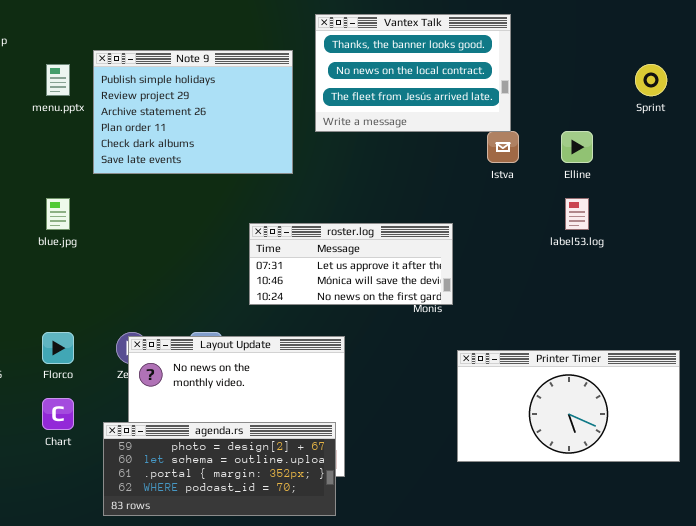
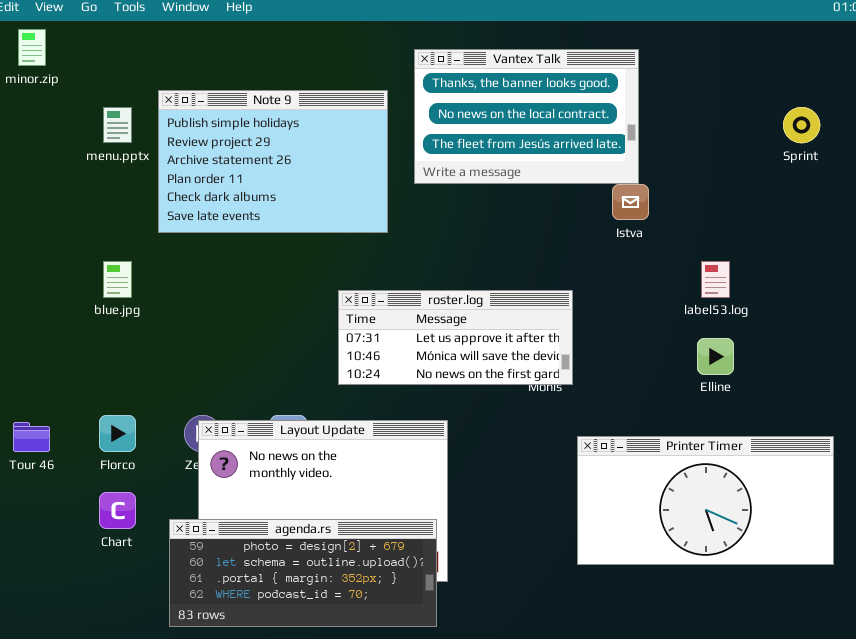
Elline: [561,131,593,163] -> [697,338,734,375], moved

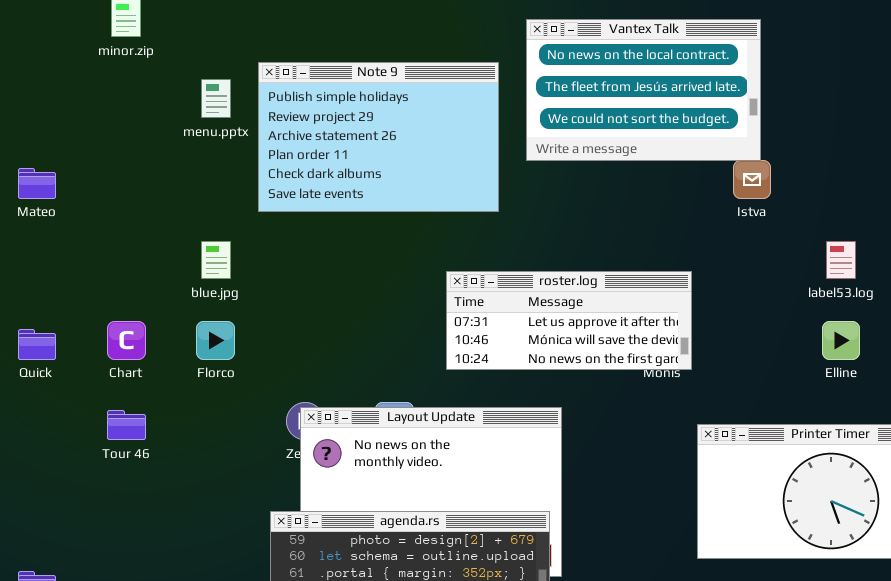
Vantex Talk: [414,49,639,184] -> [526,19,761,161], scrolled down 1 row
Florco: [99,415,136,452] -> [196,321,235,360], moved
Chart: [99,492,136,529] -> [107,321,146,360], moved

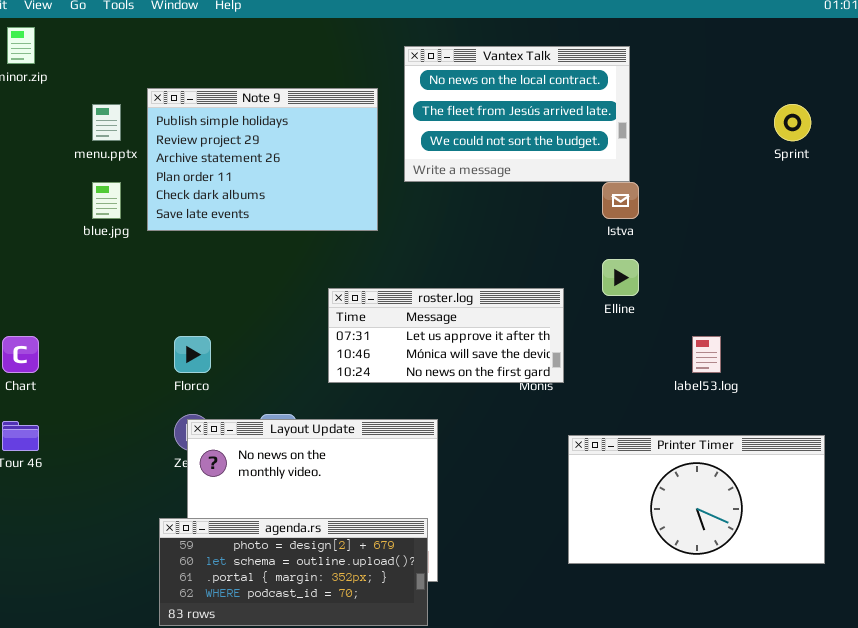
blue.jpg: [201,241,231,279] -> [92,182,121,219], moved
label53.log: [826,241,856,279] -> [692,336,721,373], moved
Florco: [196,321,235,360] -> [174,336,211,373], moved
Elline: [822,321,860,360] -> [602,259,639,296], moved

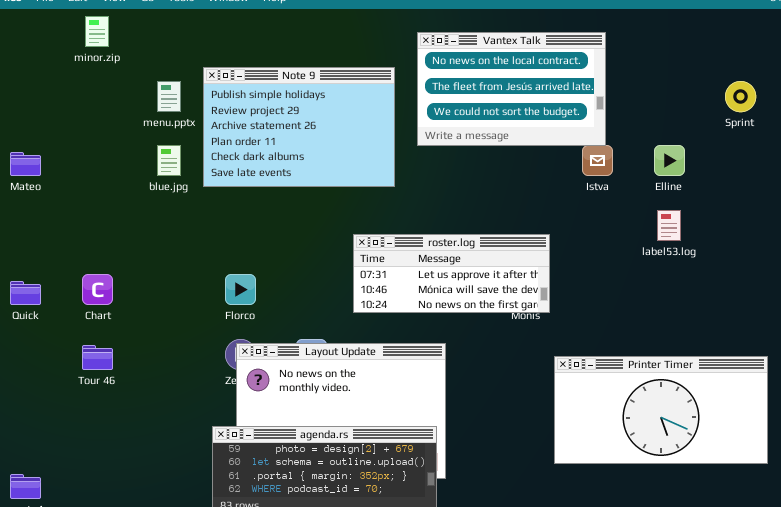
Elline: [602,259,639,296] -> [654,145,685,176], moved
label53.log: [692,336,721,373] -> [657,210,681,241], moved

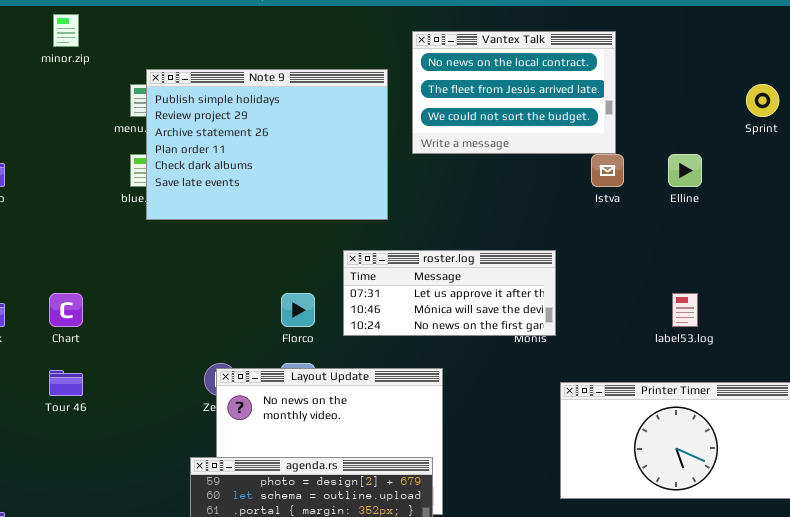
Note 9: [203,67,395,187] -> [146,69,388,220], resized
label53.log: [657,210,681,241] -> [672,293,698,327], moved
Florco: [225,274,256,305] -> [281,293,315,327], moved

